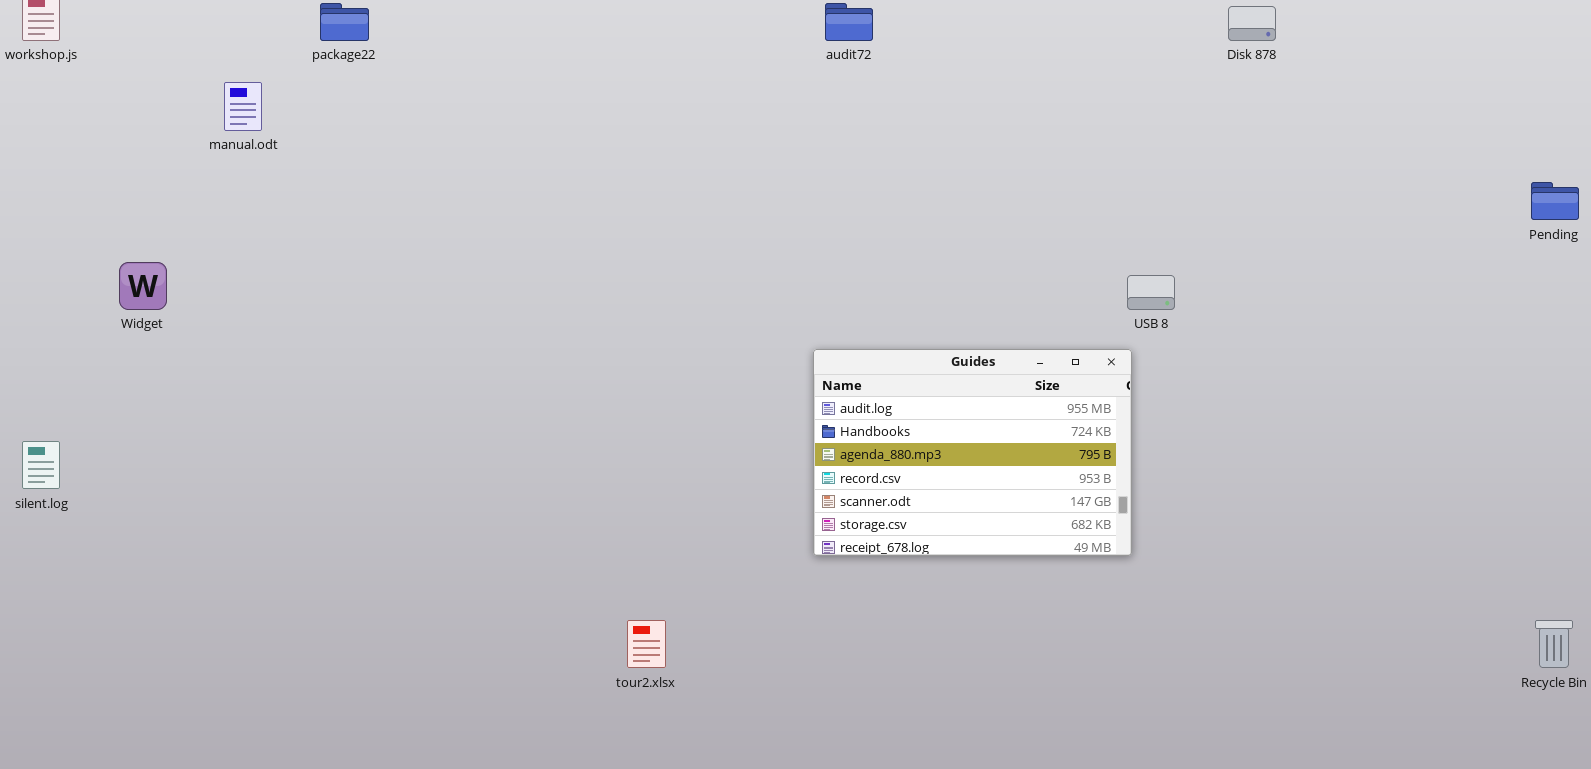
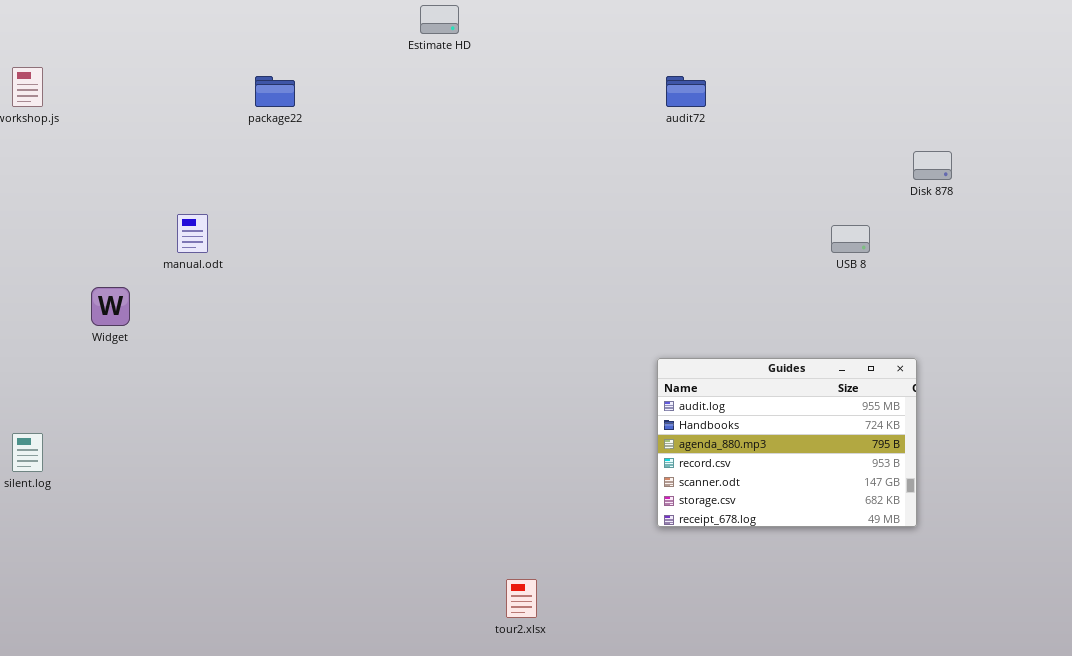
Disk 878: [1228,6,1276,41] -> [913,151,952,180], moved
manual.odt: [224,82,262,131] -> [177,214,208,253], moved
USB 8: [1127,275,1175,310] -> [831,225,870,253], moved

